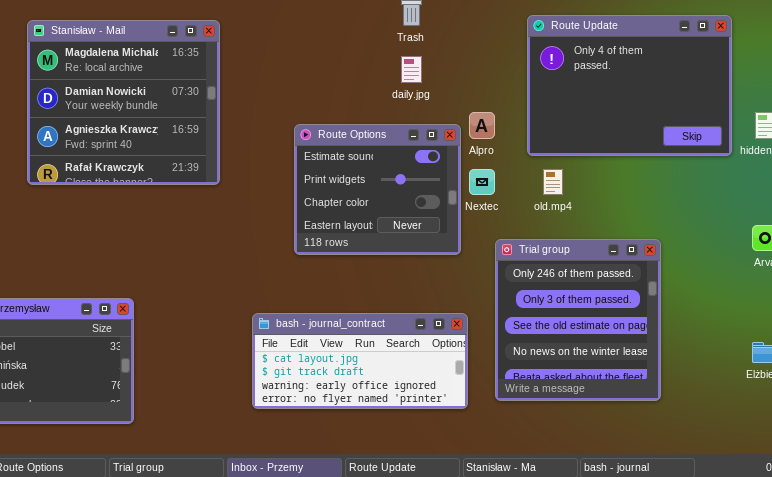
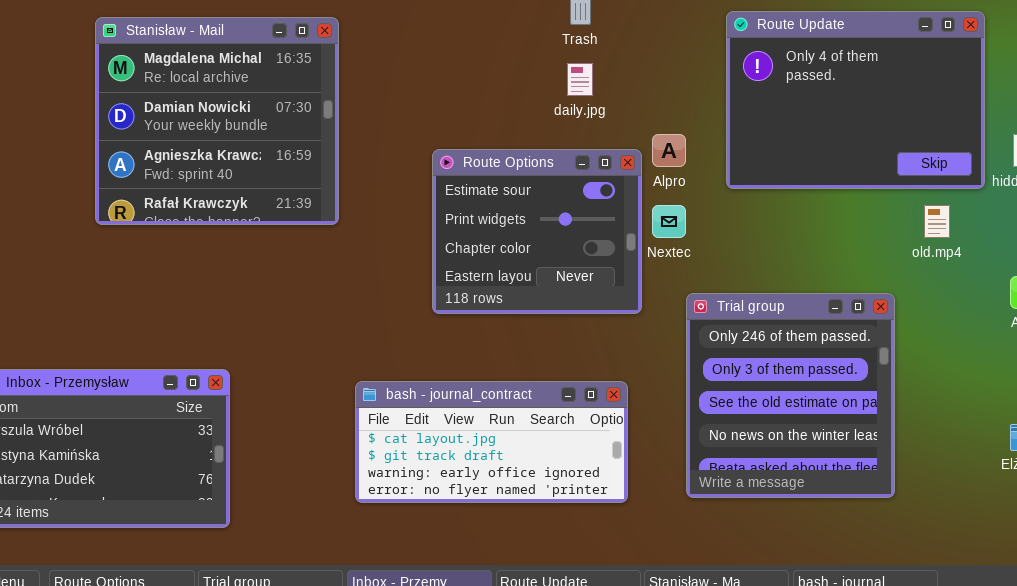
old.mp4: [543,169,563,195] -> [924,205,950,238], moved
bash - journal_contract: [252,313,468,409] -> [355,381,628,503], moved

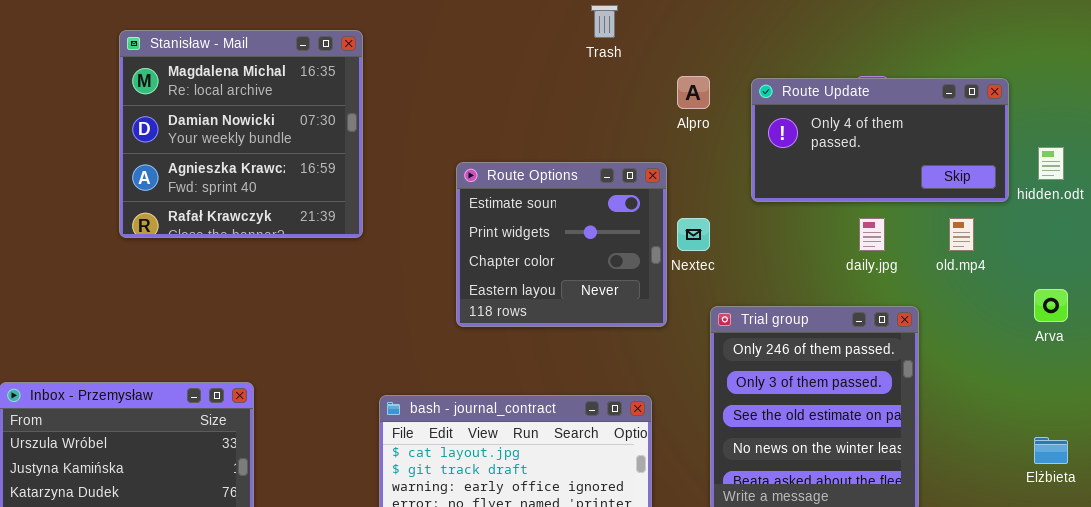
Route Update: [726,11,985,189] -> [751,78,1009,202], resized
daily.jpg: [567,63,593,96] -> [859,218,885,251], moved
Alpro: [652,134,686,167] -> [677,76,710,109], moved

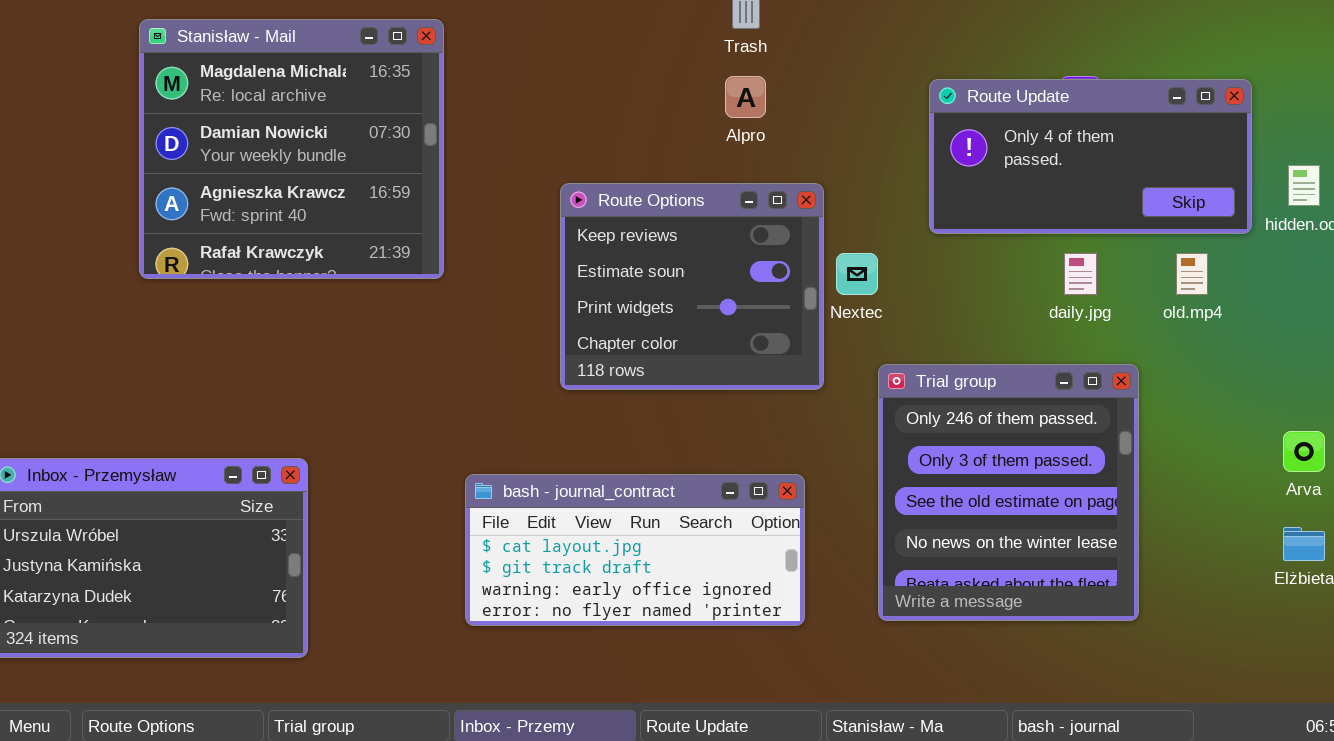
Alpro: [677,76,710,109] -> [725,76,766,118], moved
Route Options: [456,162,667,327] -> [560,183,824,390], scrolled up 1 row
Arva: [1034,289,1068,322] -> [1283,431,1325,472], moved

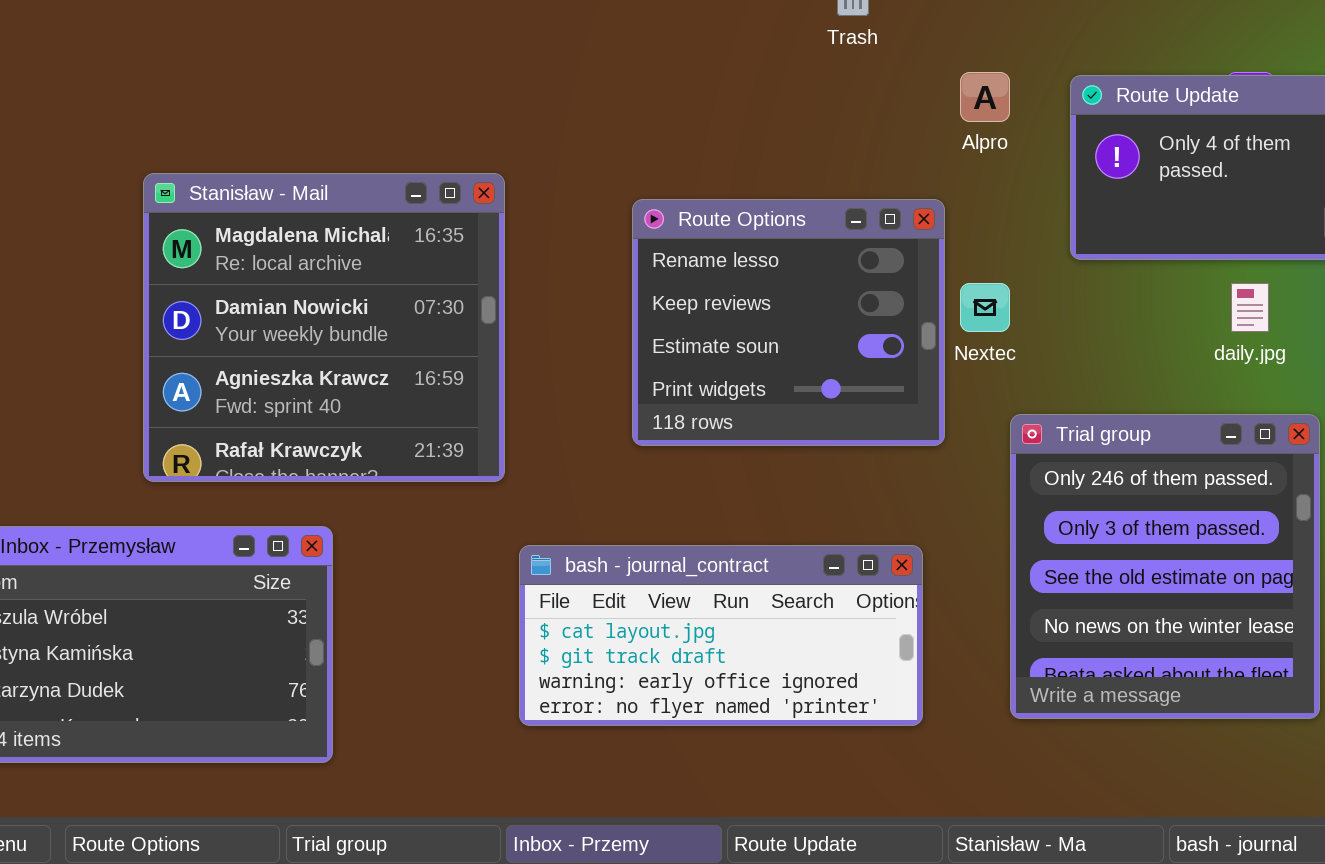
Stanisław - Mail: [139,19,444,279] -> [143,173,505,482], moved
Alpro: [725,76,766,118] -> [960,72,1010,122], moved
Route Options: [560,183,824,390] -> [632,199,945,446], scrolled up 1 row

